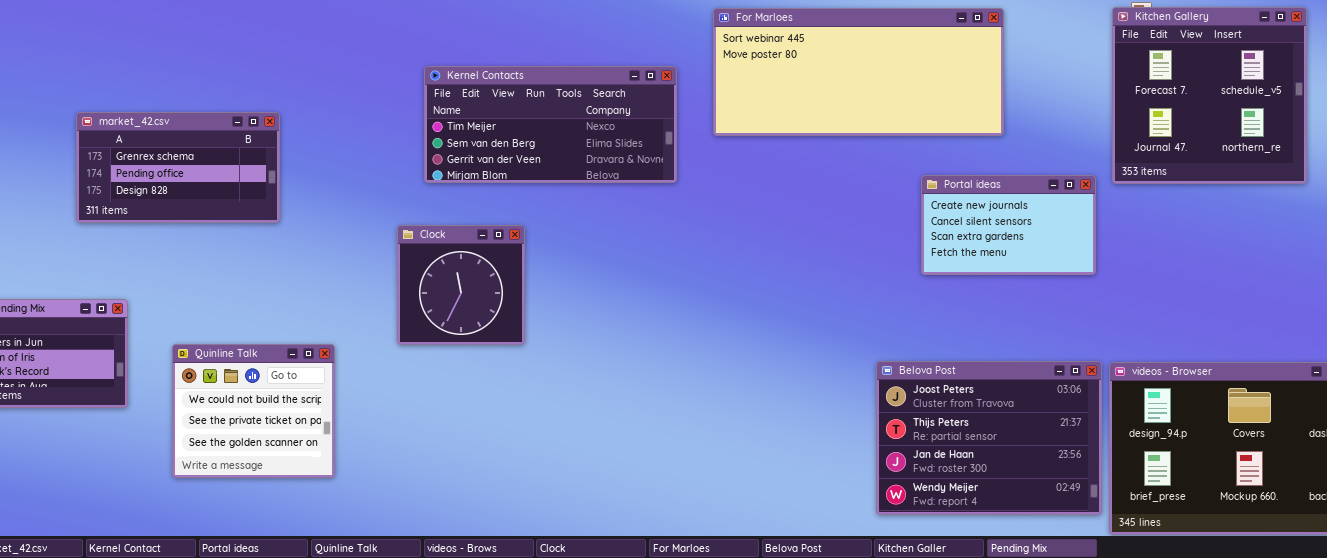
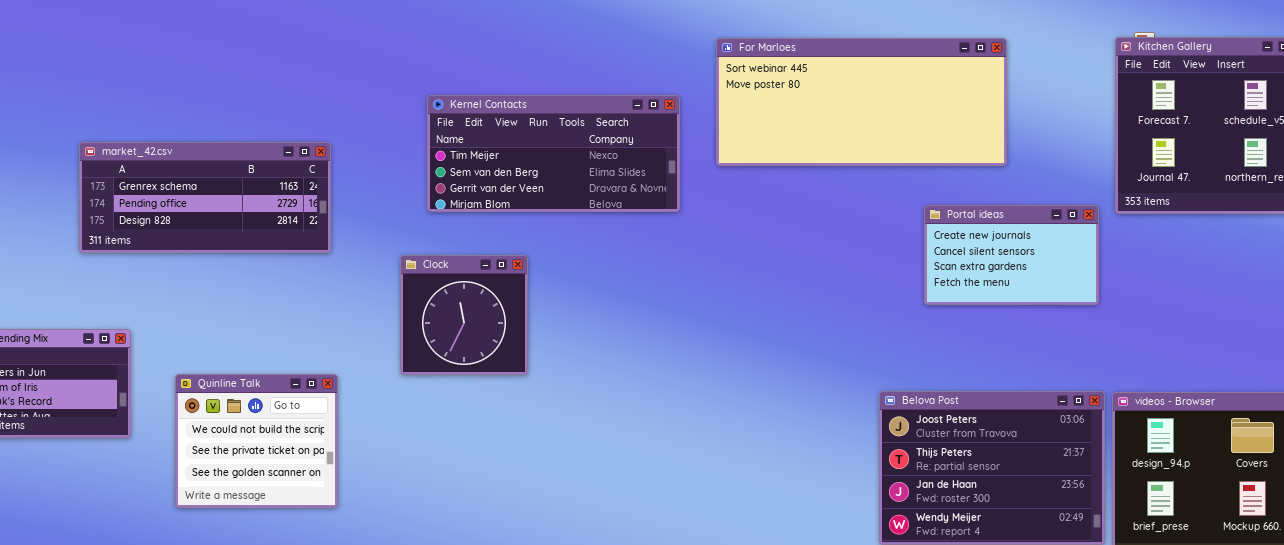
market_42.csv: [76,112,280,223] -> [79,142,331,253], resized

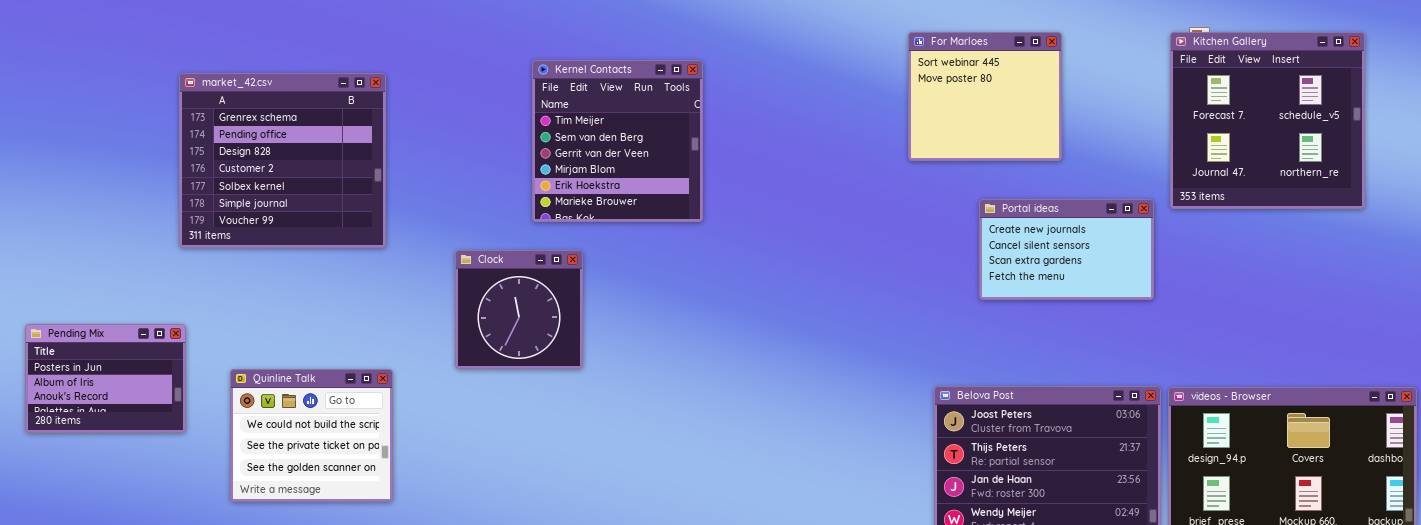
For Marloes: [716,38,1007,166] -> [908,32,1062,161], resized
Kernel Contacts: [427,95,680,212] -> [532,60,703,222], moved, resized
market_42.csv: [79,142,331,253] -> [179,73,386,248], resized

